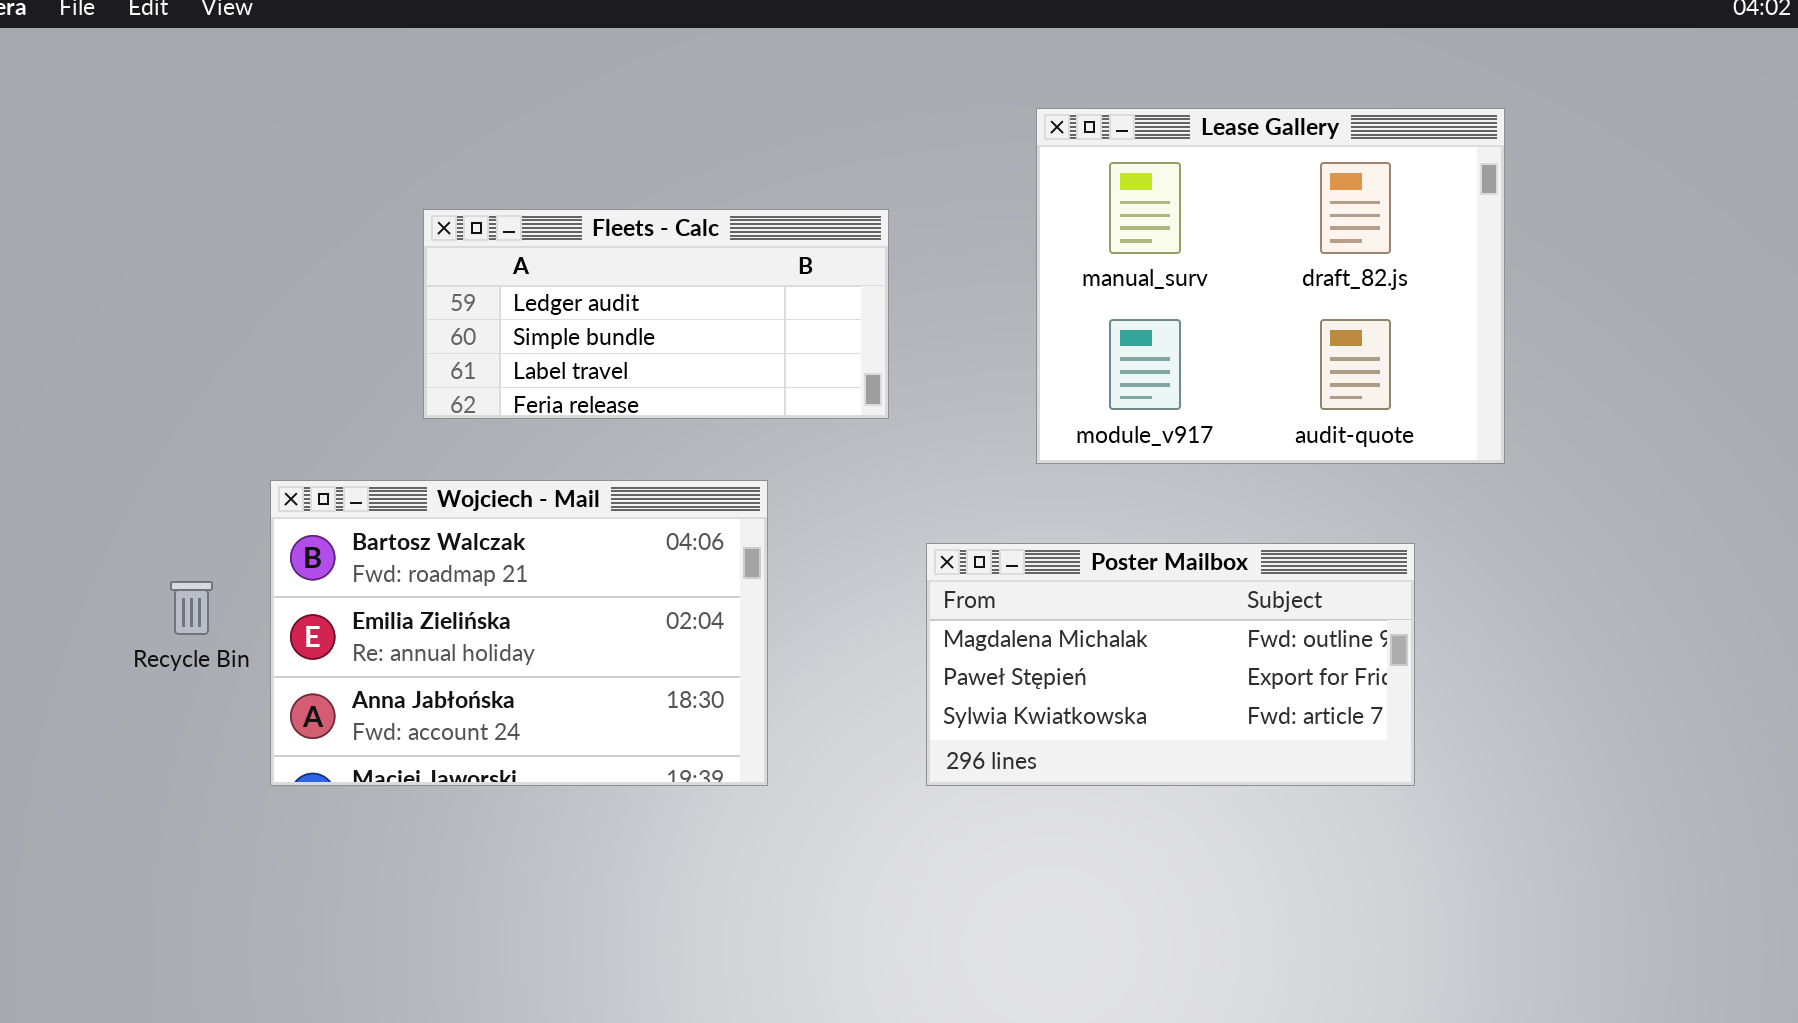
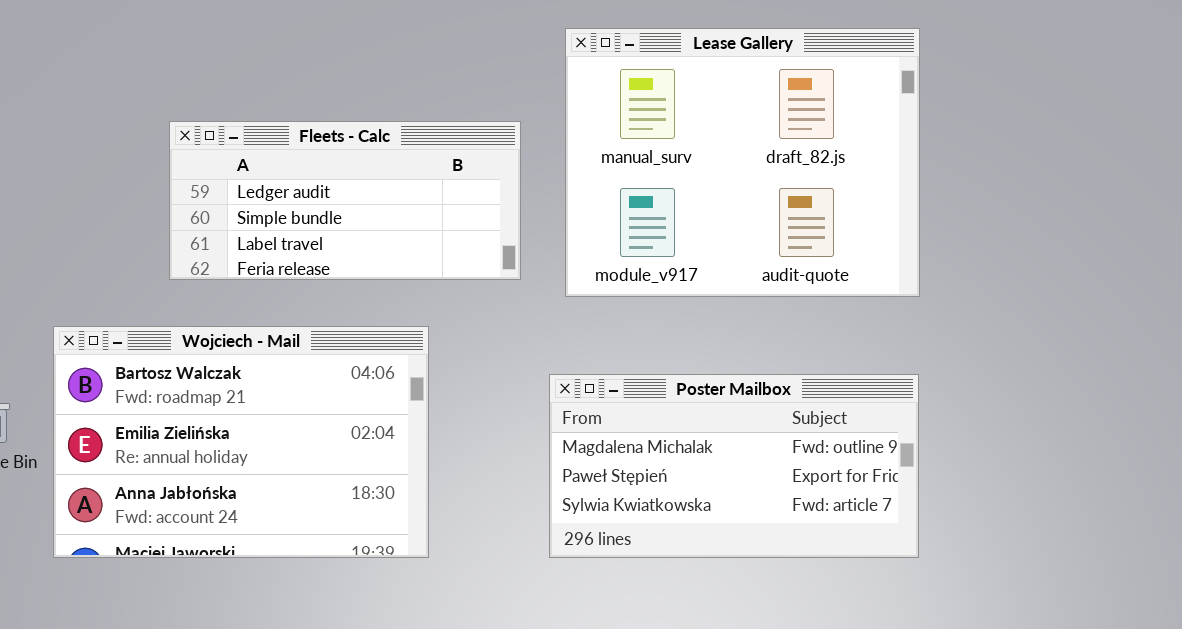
Lease Gallery: [1036,108,1505,464] -> [565,28,920,297], moved

